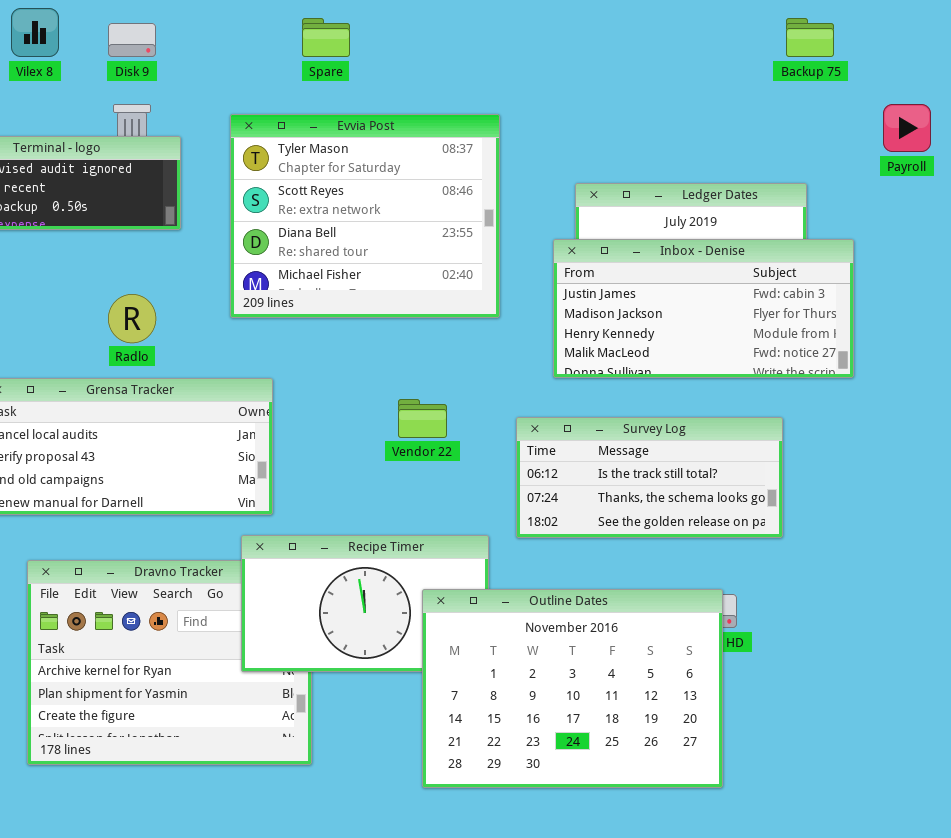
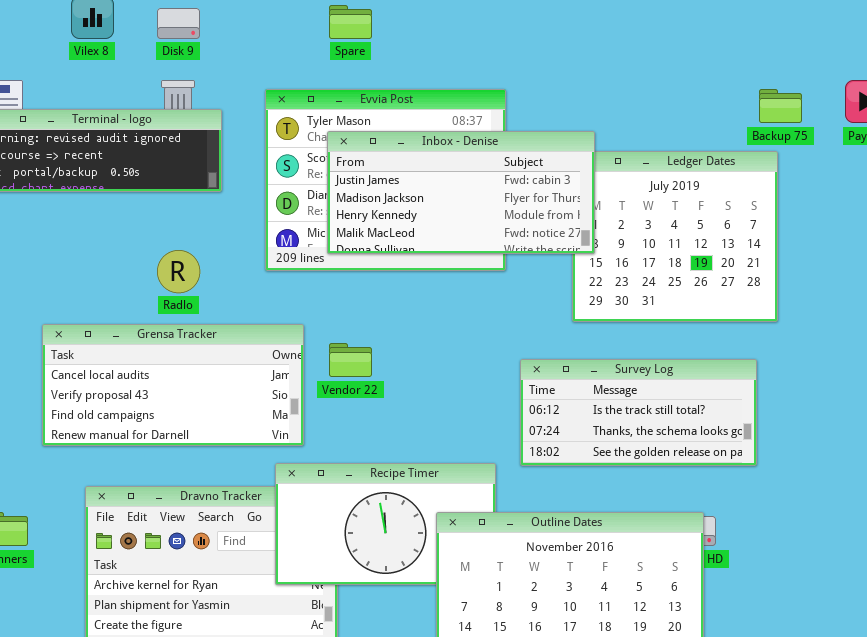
Backup 75: [786,18,834,57] -> [759,89,802,123], moved
Inbox - Denise: [553,239,854,378] -> [327,131,595,254], moved
Vendor 22: [398,399,447,438] -> [329,343,372,377], moved

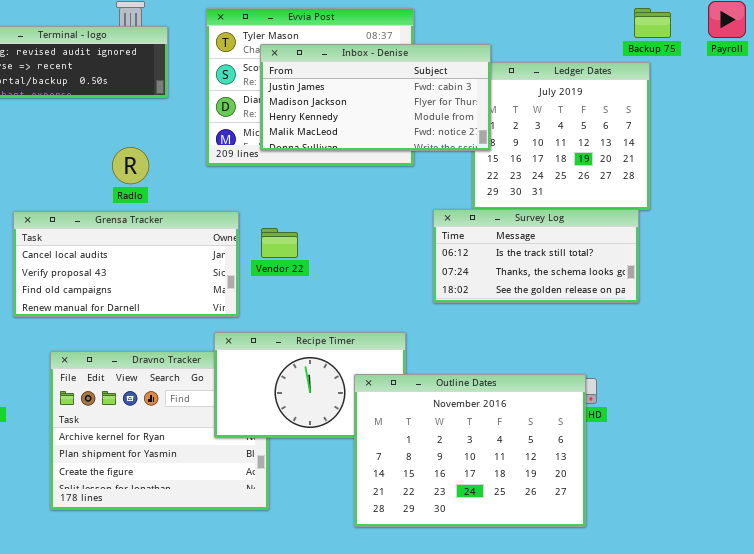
Survey Log: [520,359,757,466] -> [433,209,639,303], moved

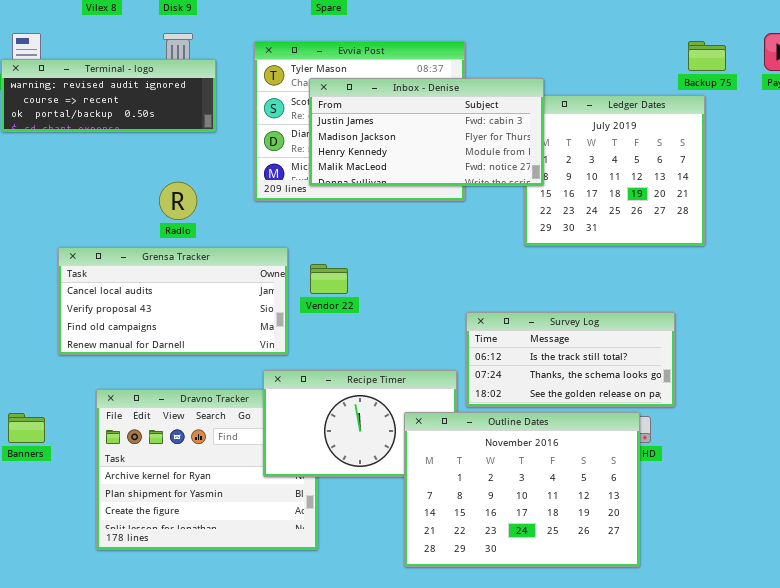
Survey Log: [433,209,639,303] -> [466,312,675,407], moved

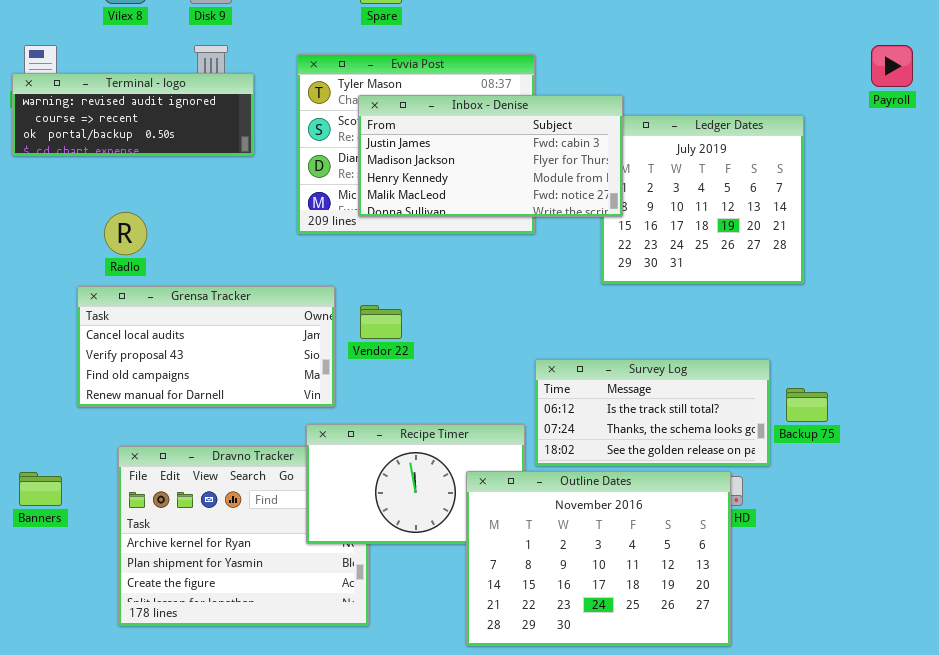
Backup 75: [688,41,726,71] -> [786,388,828,422], moved
Radlo: [159,182,197,220] -> [104,212,147,255], moved

